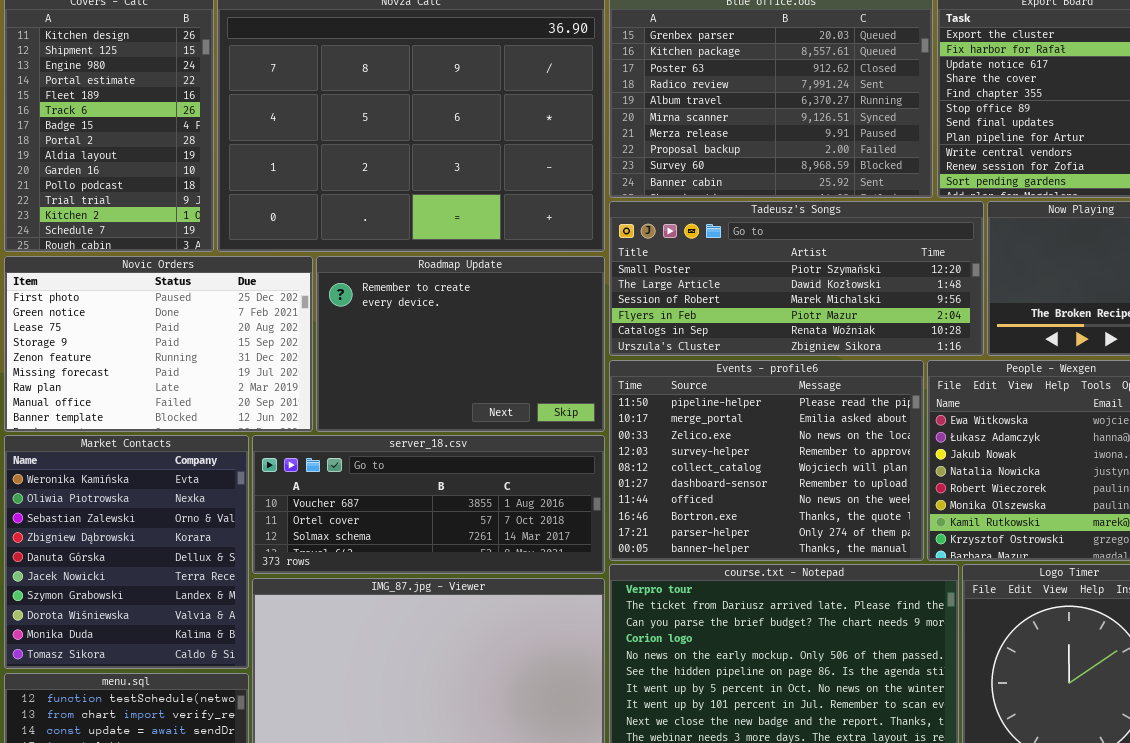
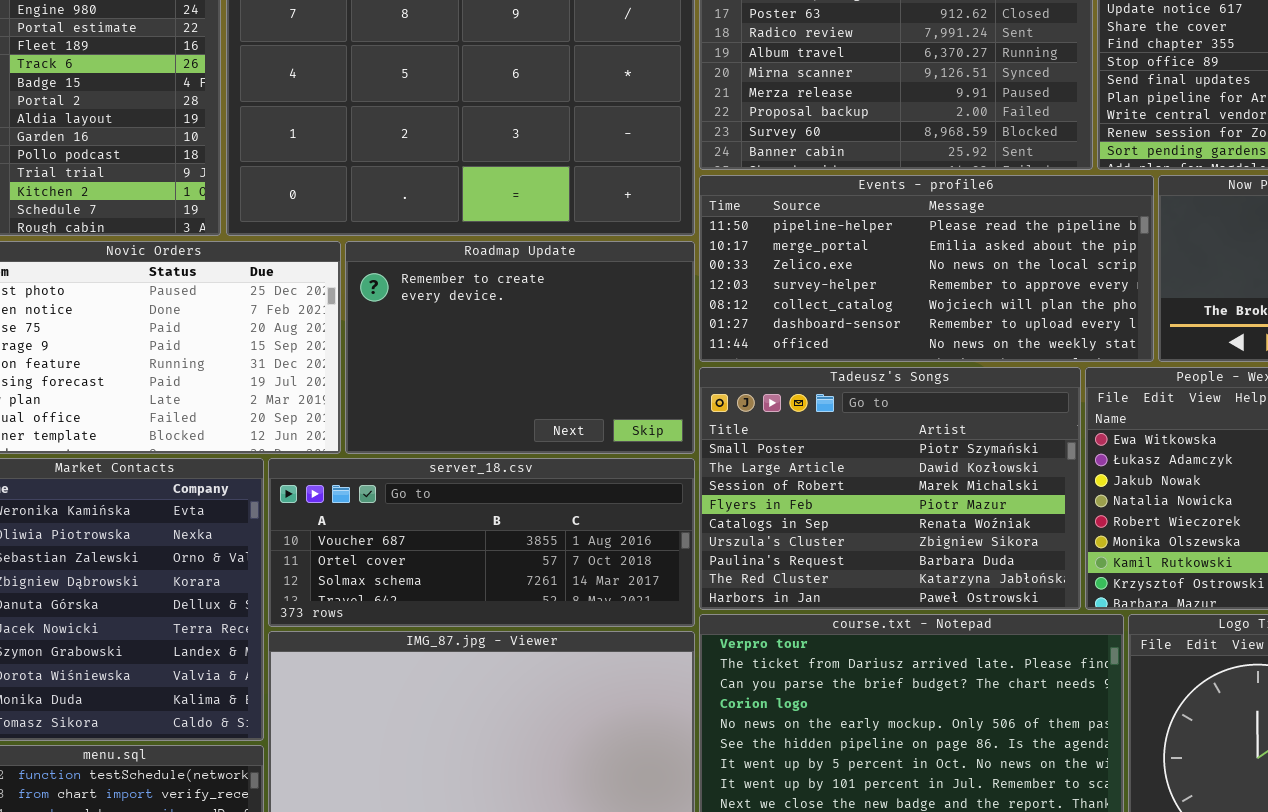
Tadeusz's Songs: [609,201,984,356] -> [699,367,1081,610], moved, resized
Events - profile6: [609,360,924,561] -> [699,175,1154,362], moved, resized

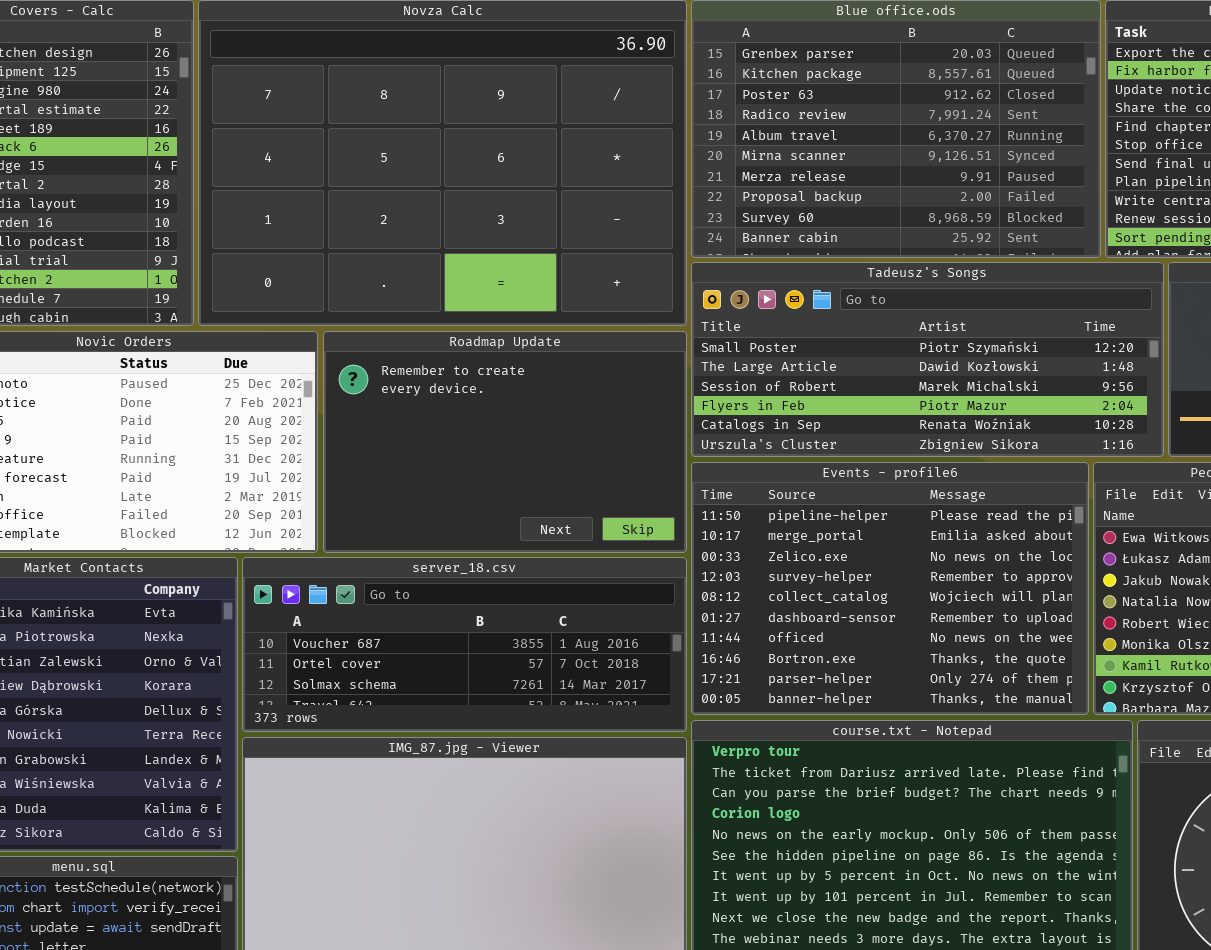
Events - profile6: [699,175,1154,362] -> [691,462,1089,715], moved, resized
Tadeusz's Songs: [699,367,1081,610] -> [691,262,1164,457], moved, resized

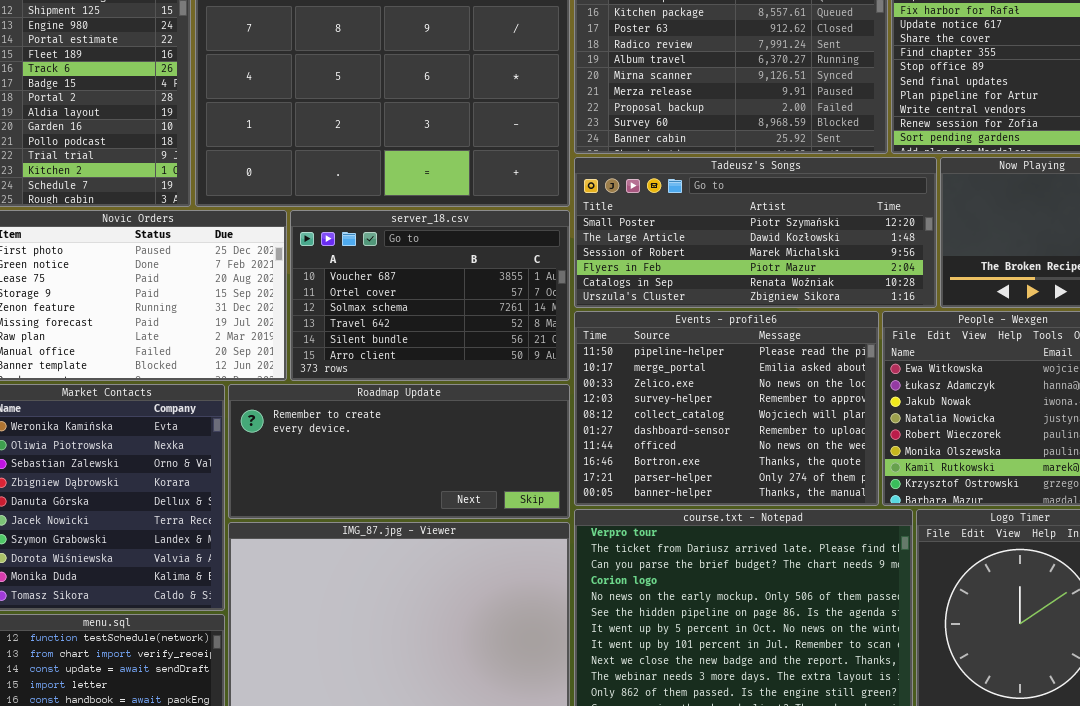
Roadmap Update: [323,331,687,553] -> [228,384,570,519], moved, resized
server_18.csv: [242,557,687,732] -> [290,210,570,381], moved, resized

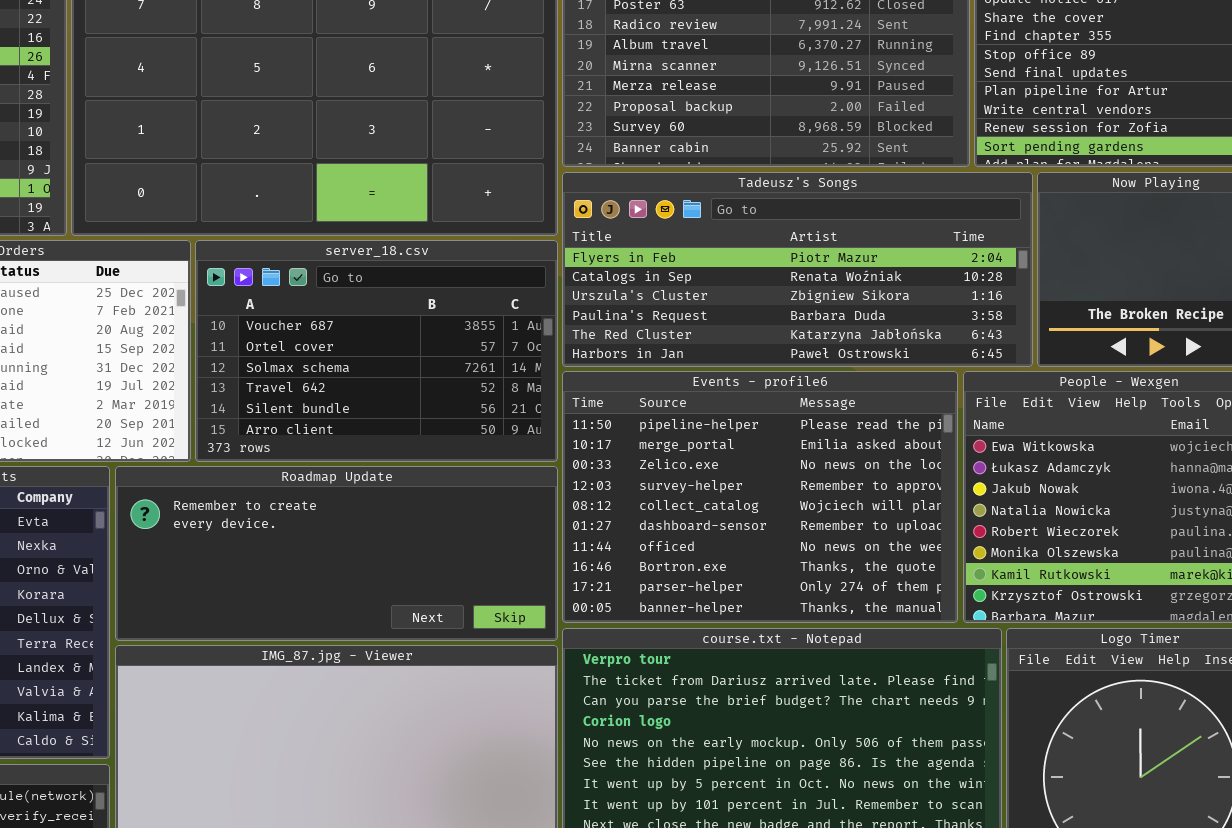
Tadeusz's Songs: [574,157,937,308] -> [562,172,1033,367], scrolled down 3 rows

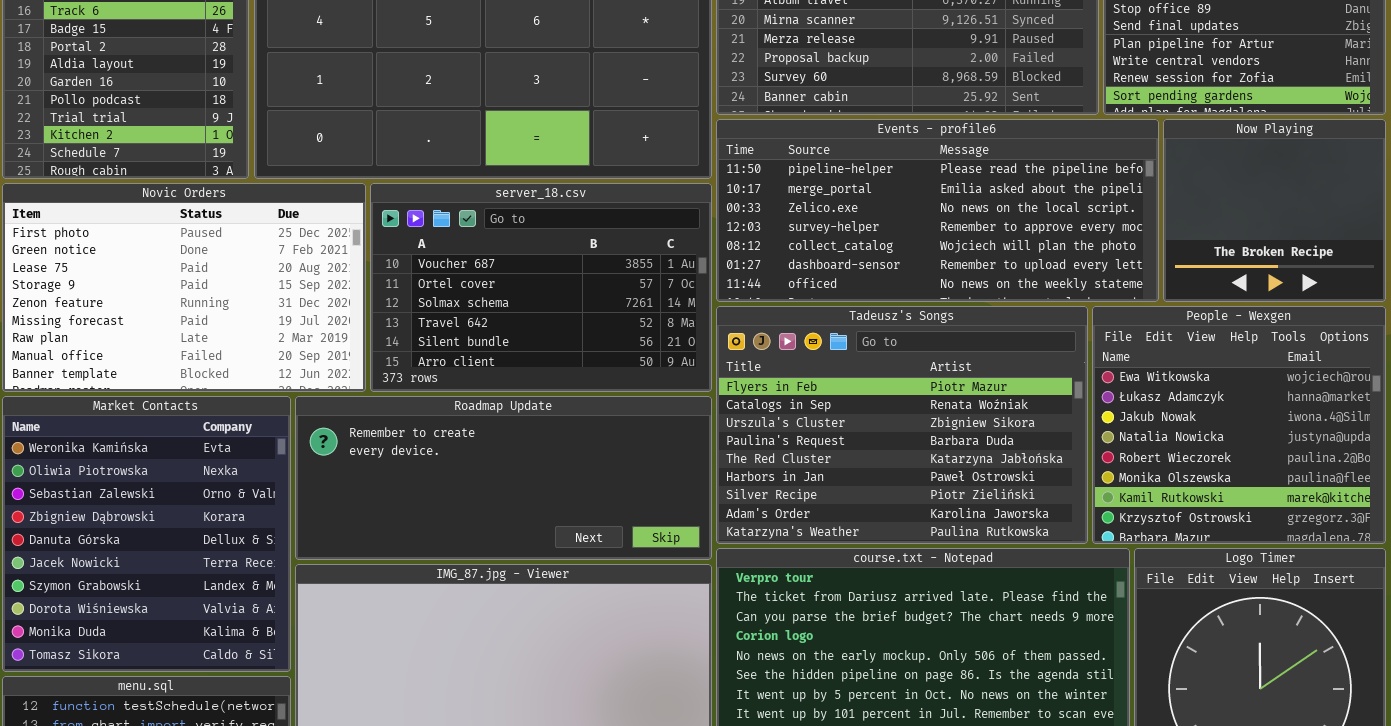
Tadeusz's Songs: [562,172,1033,367] -> [716,306,1088,544], moved, resized
Events - profile6: [562,371,958,623] -> [716,119,1159,302], moved, resized

